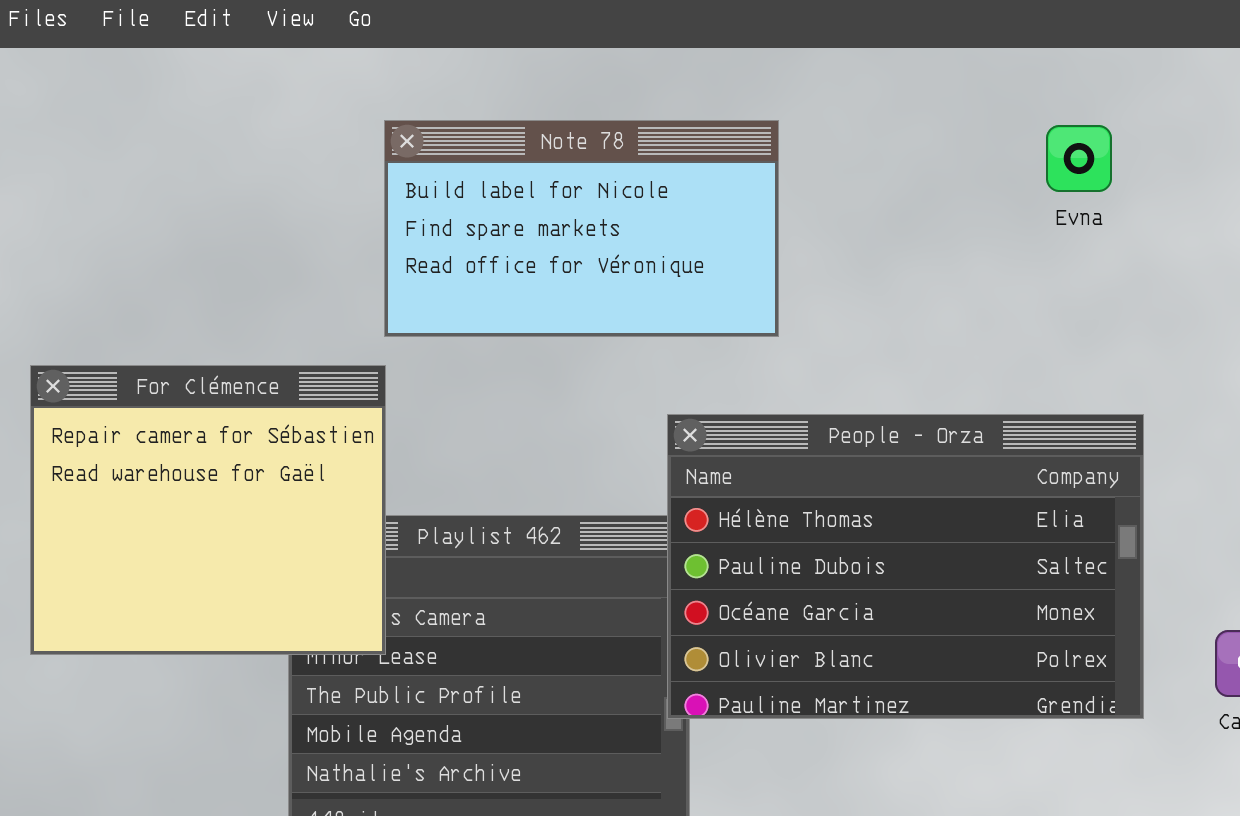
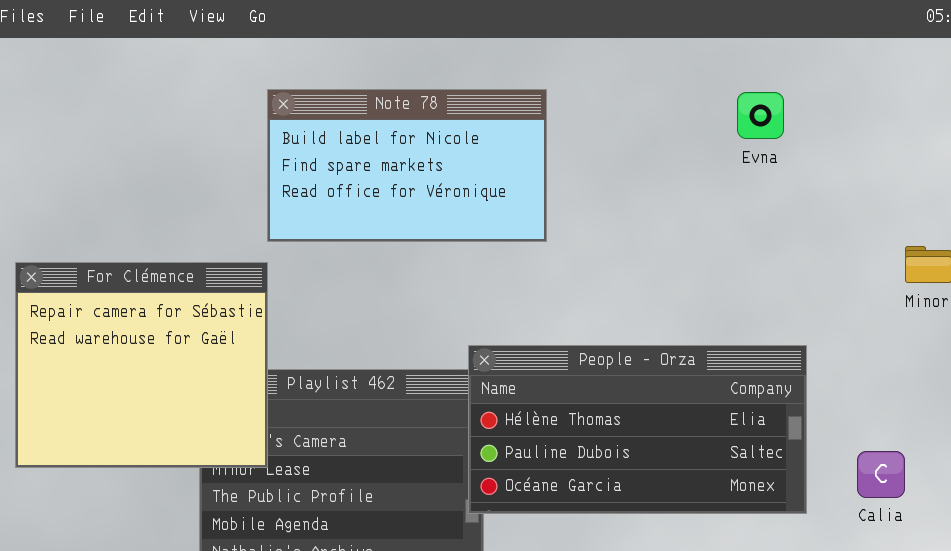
People - Orza: [667,414,1144,719] -> [468,345,807,514], resized

